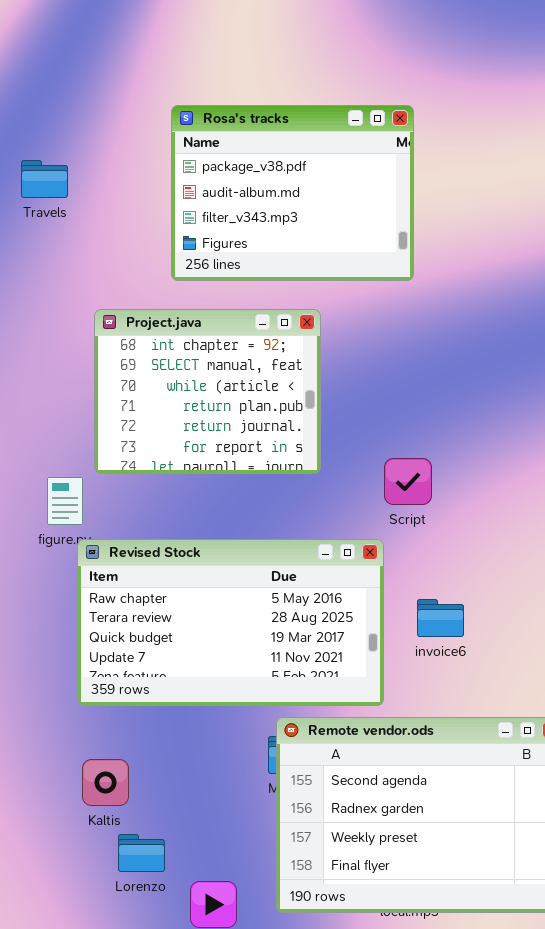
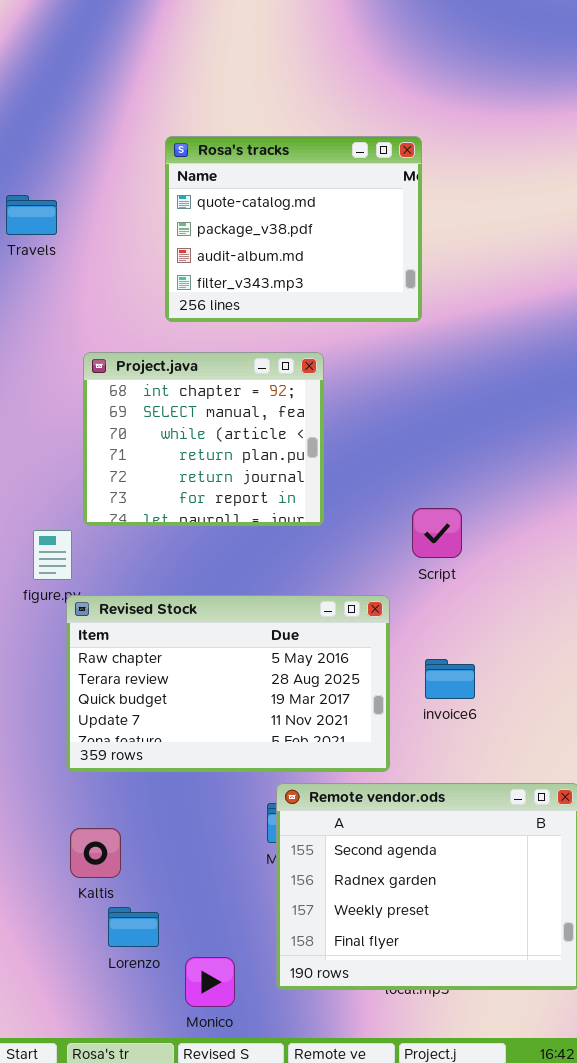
Rosa's tracks: [171,105,414,281] -> [165,136,422,322], scrolled up 1 row
Script: [384,458,432,505] -> [412,508,462,558], moved

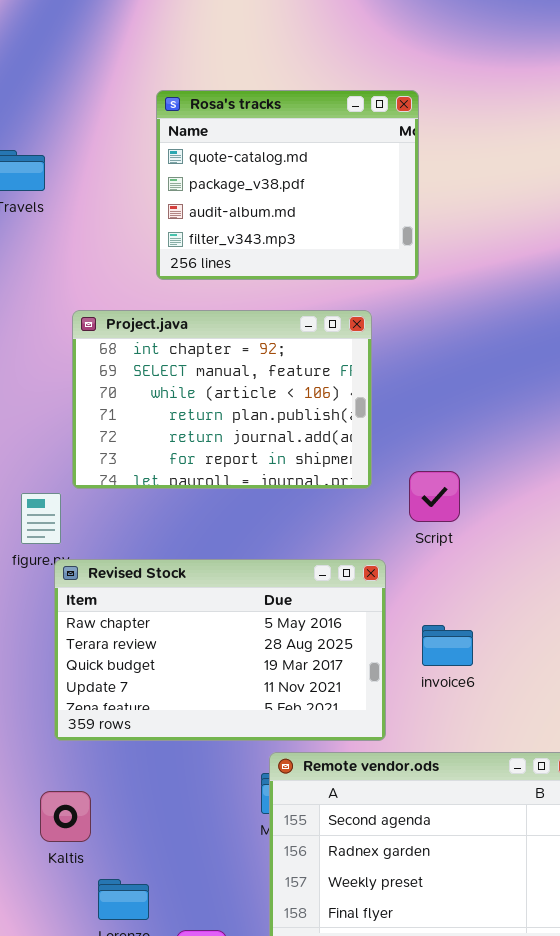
Project.java: [83,352,324,526] -> [72,310,372,489], resized
Kaltis: [70,828,121,878] -> [40,791,91,842], moved

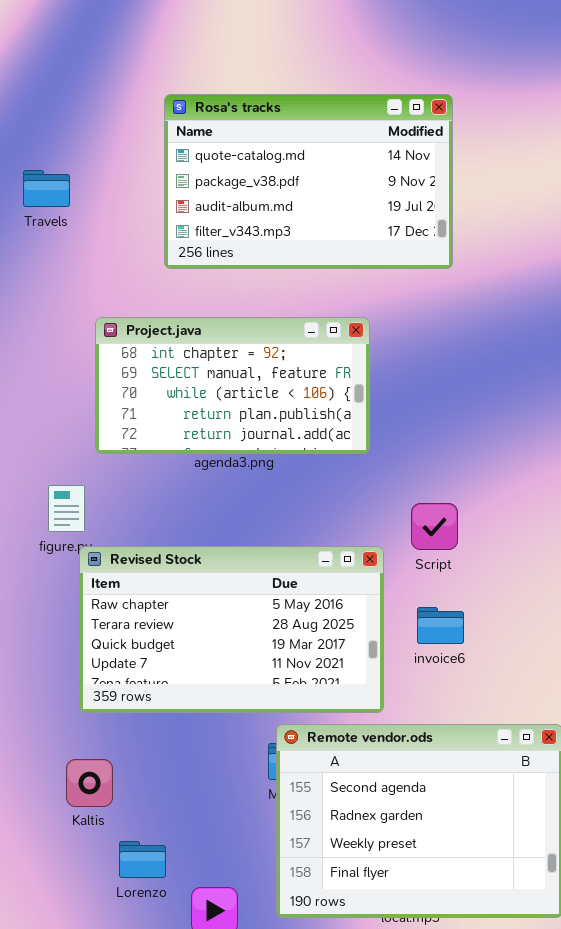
Rosa's tracks: [156,90,419,280] -> [164,94,453,269], moved, resized
Project.java: [72,310,372,489] -> [95,317,370,454], resized
Script: [409,471,460,522] -> [411,503,458,550], moved

